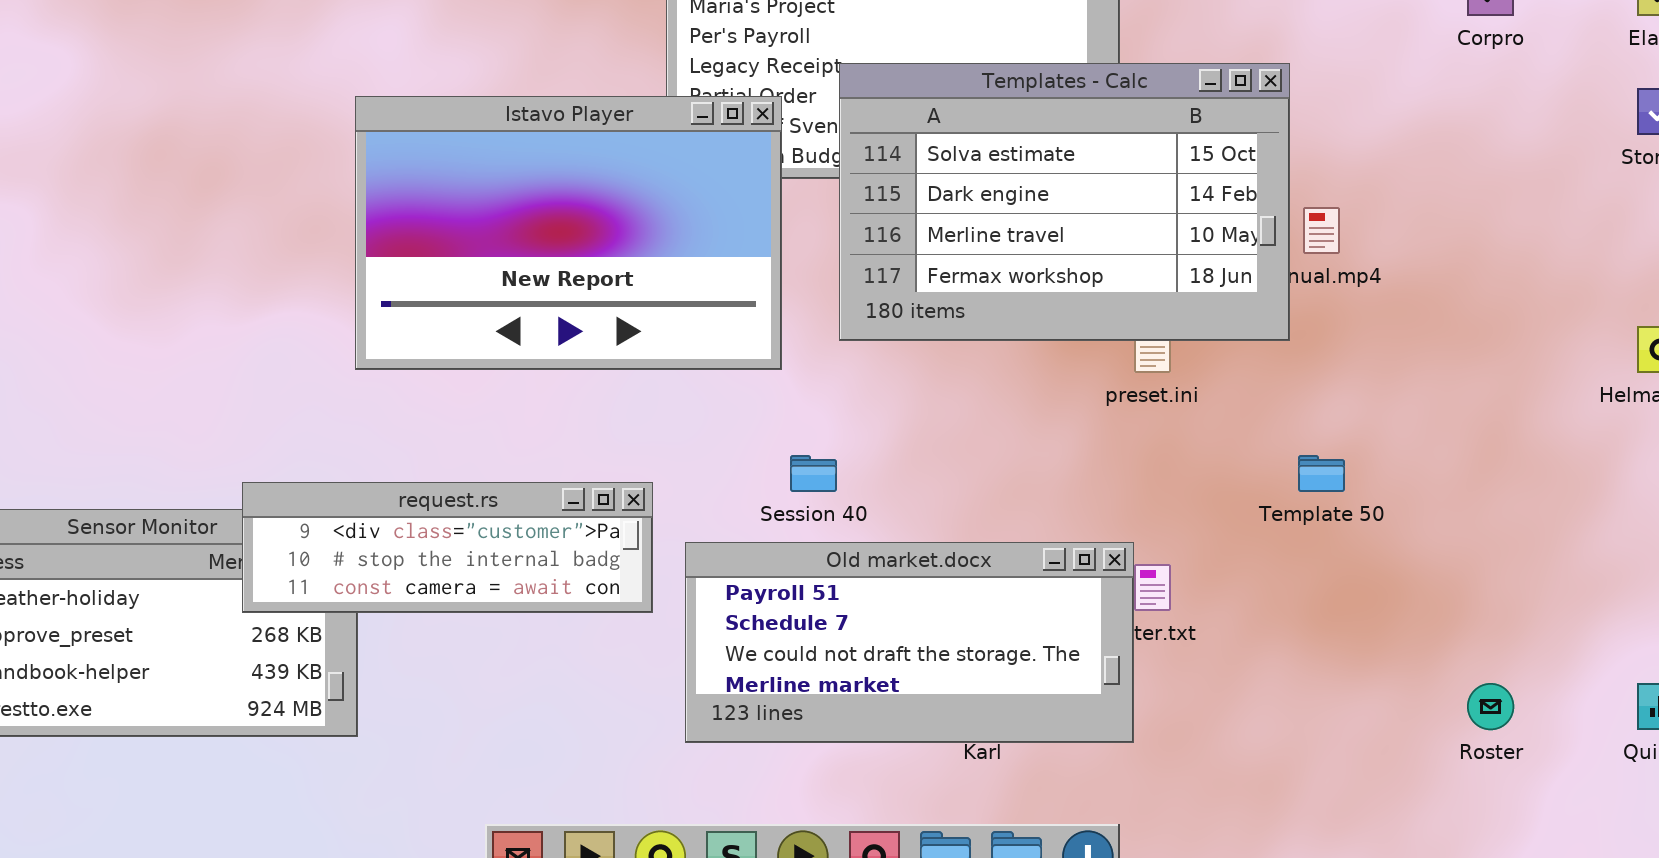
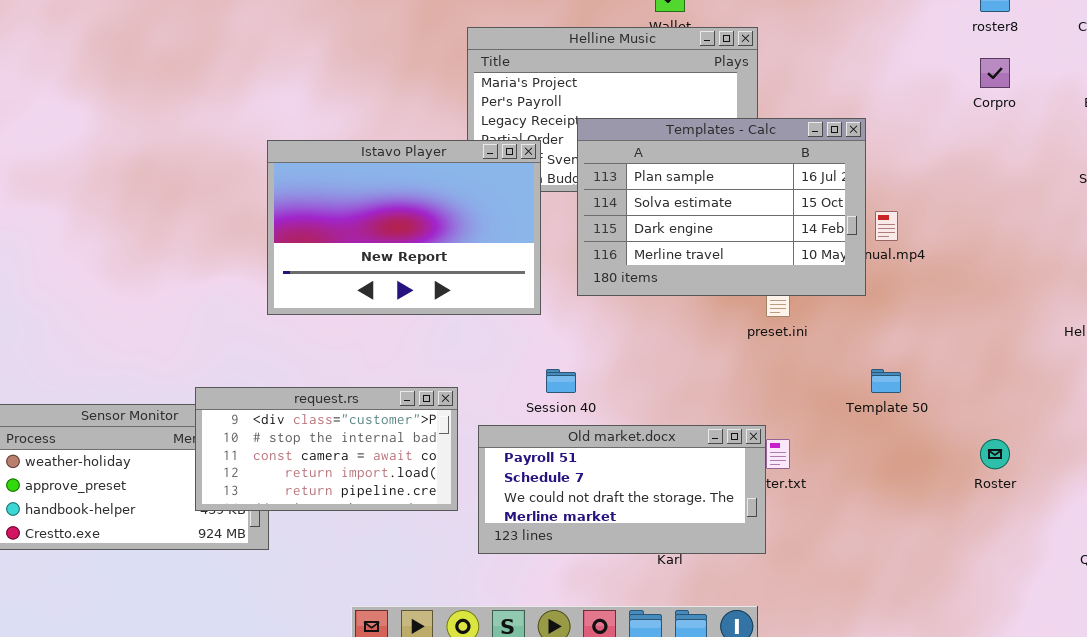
Templates - Calc: [839,63,1290,341] -> [577,118,866,296], scrolled up 1 row
request.rs: [242,482,653,613] -> [195,387,458,511], resized
Roster: [1467,683,1514,730] -> [980,439,1010,469], moved

